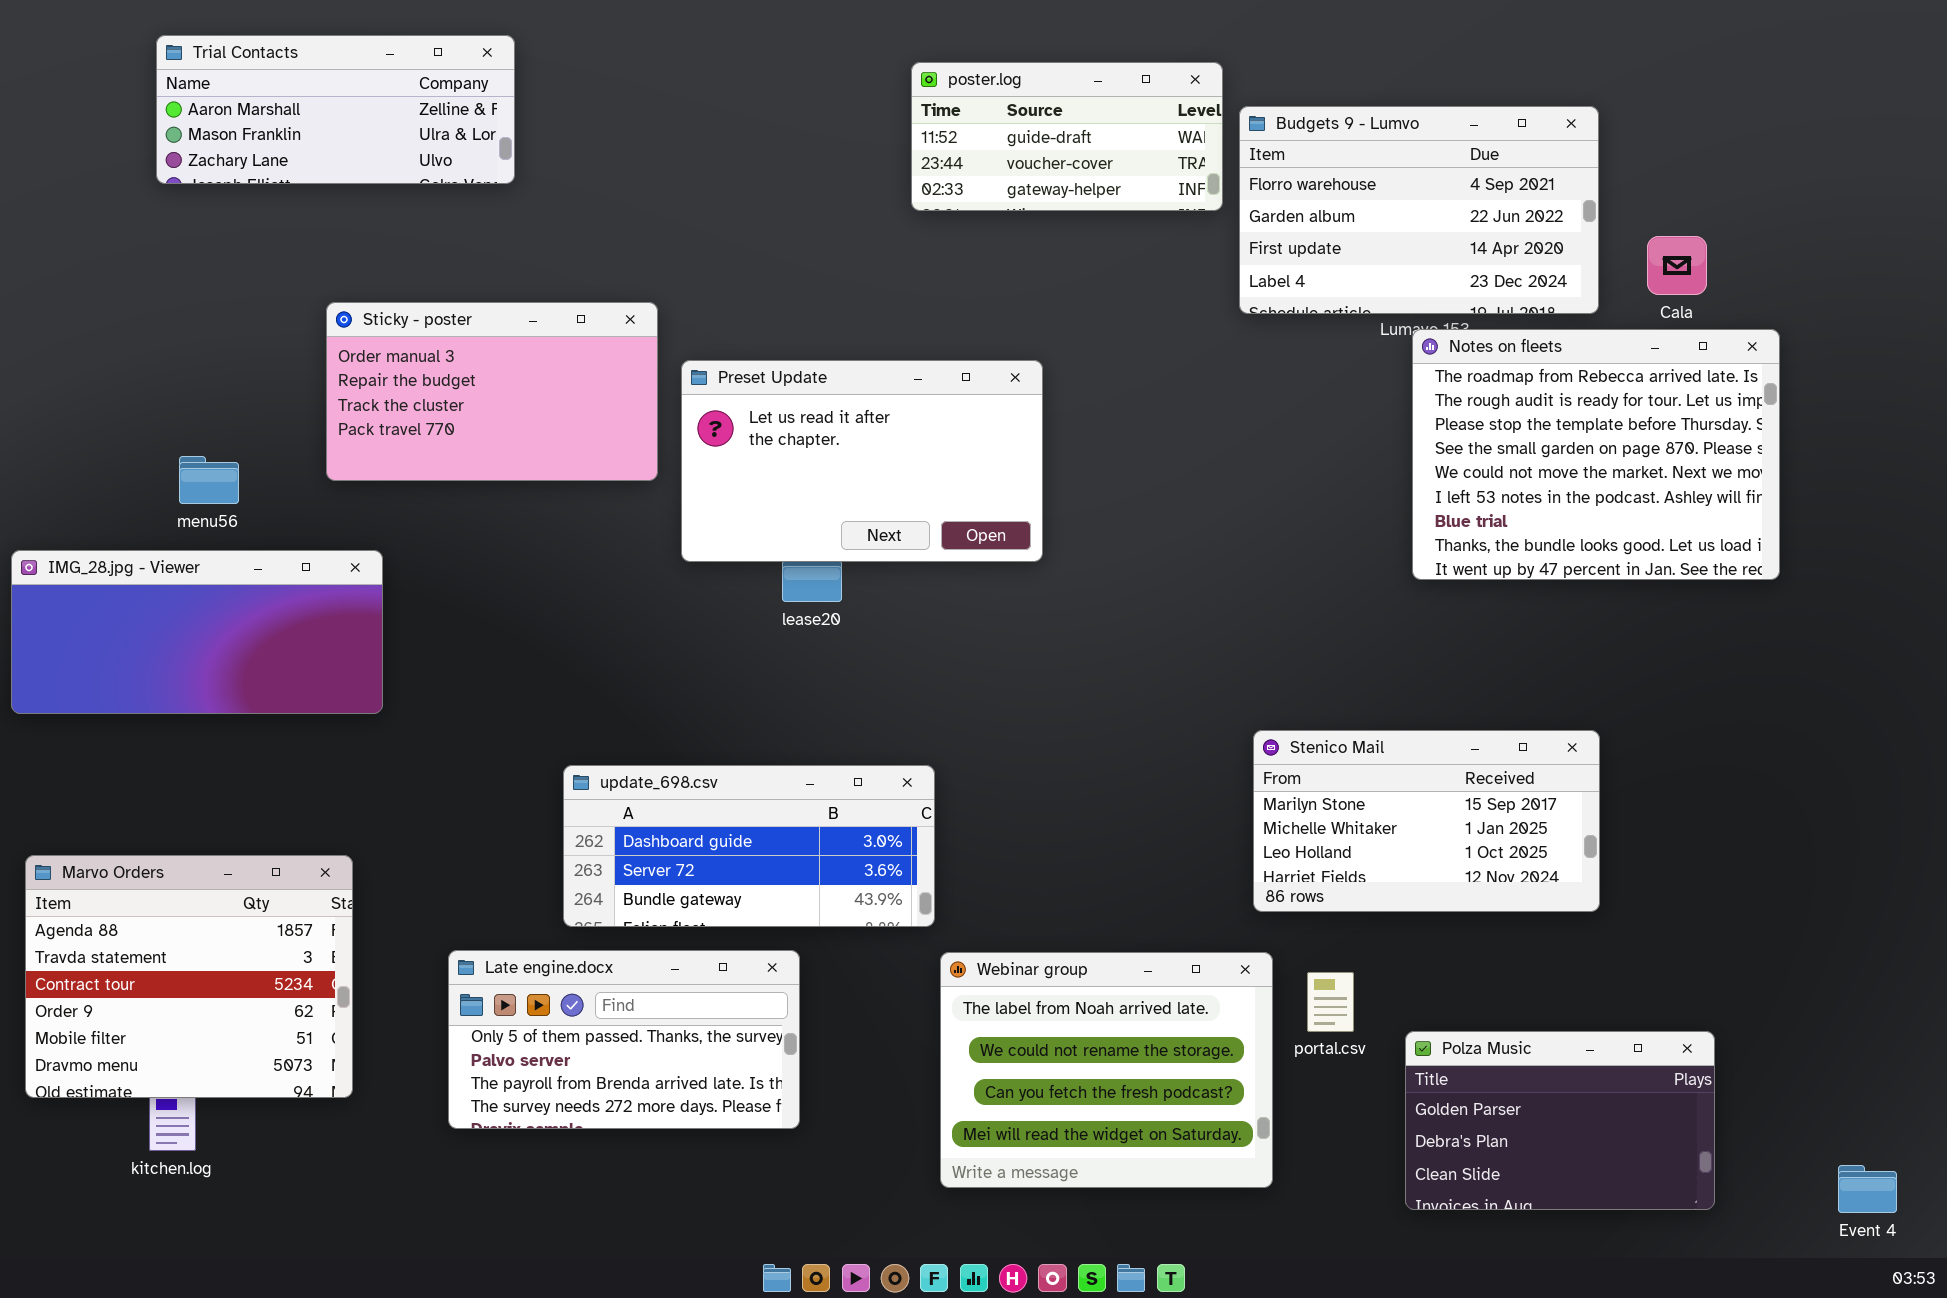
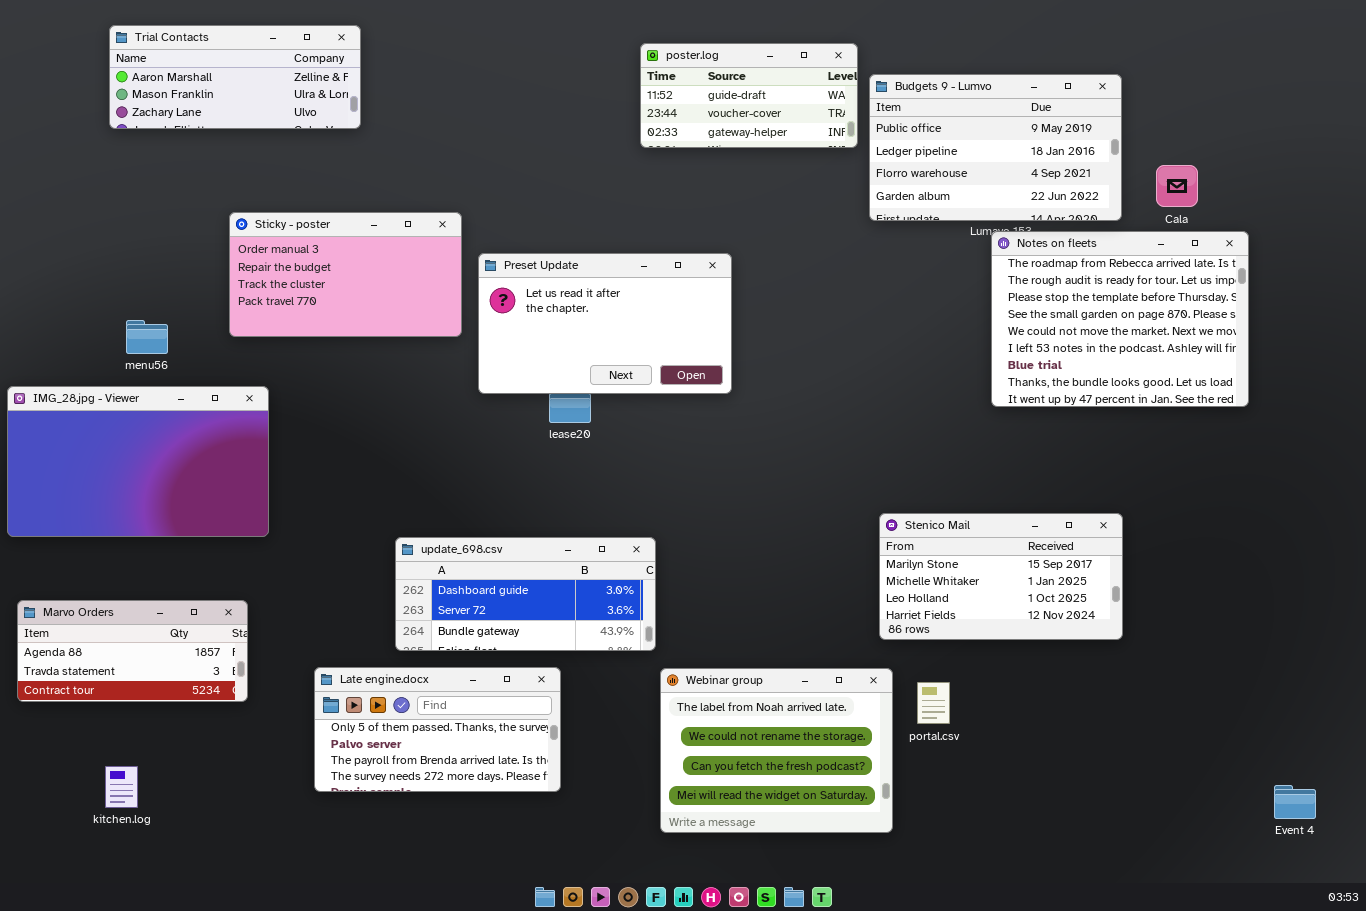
Budgets 9 - Lumvo: [1239,106,1599,314] -> [869,74,1122,221], scrolled up 2 rows
IMG_28.jpg - Viewer: [11,550,383,714] -> [7,386,269,537], resized
Marvo Orders: [25,855,353,1098] -> [17,600,248,702], resized
Polza Music: [1405,1031,1715,1210] -> none, closed
Event 4: [1838,1165,1897,1213] -> [1274,785,1316,819], moved

